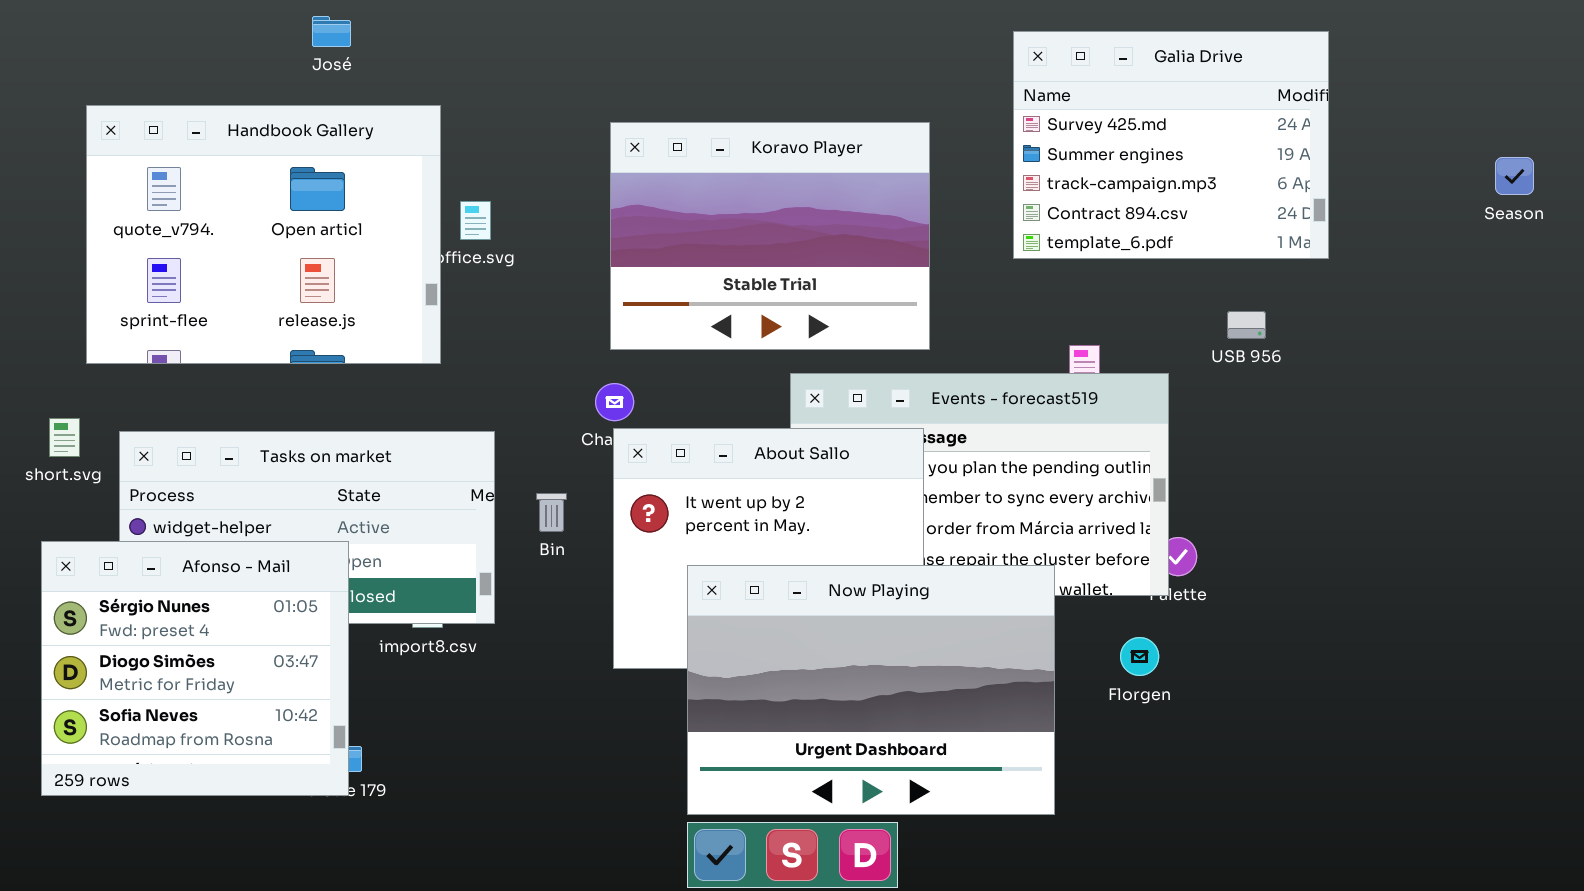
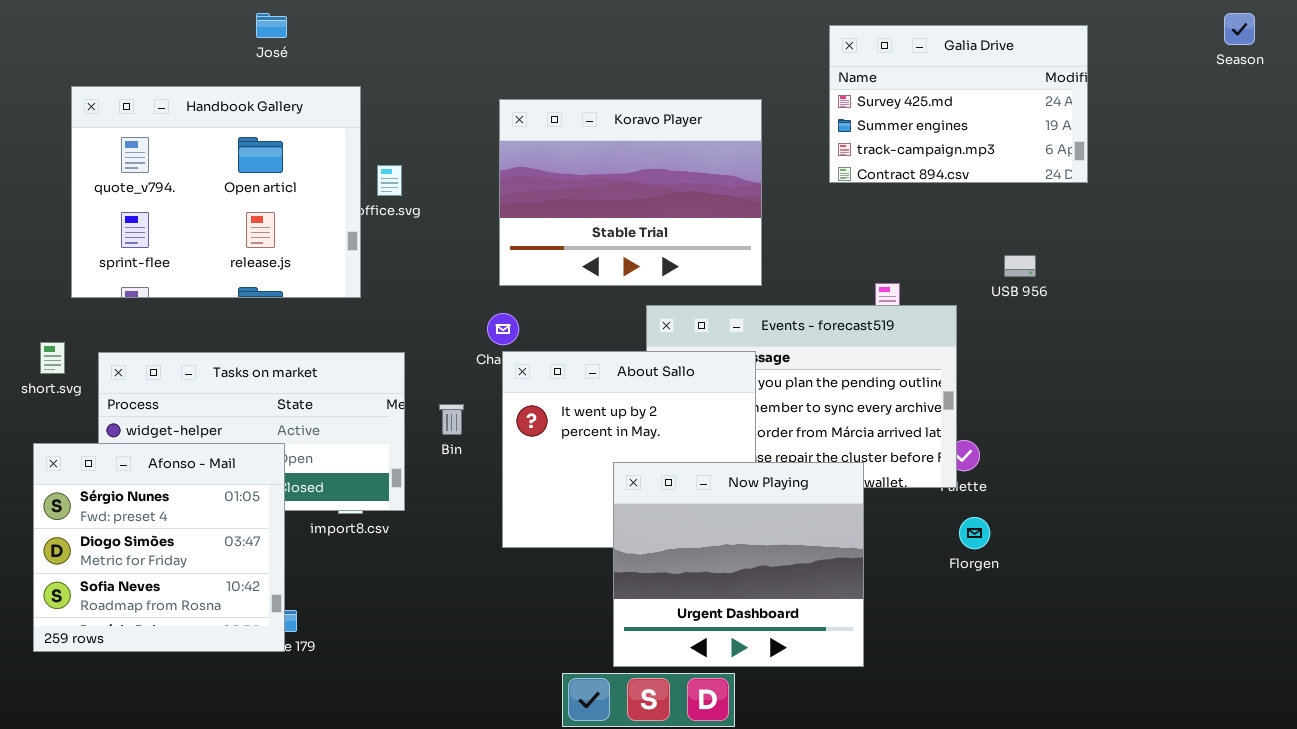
Galia Drive: [1013,31,1329,259] -> [829,25,1088,183], resized
Season: [1495,157,1534,195] -> [1224,13,1255,45], moved
Now Playing: [687,565,1055,815] -> [613,462,864,667], resized
Florgen: [1120,637,1159,676] -> [959,517,990,549], moved

